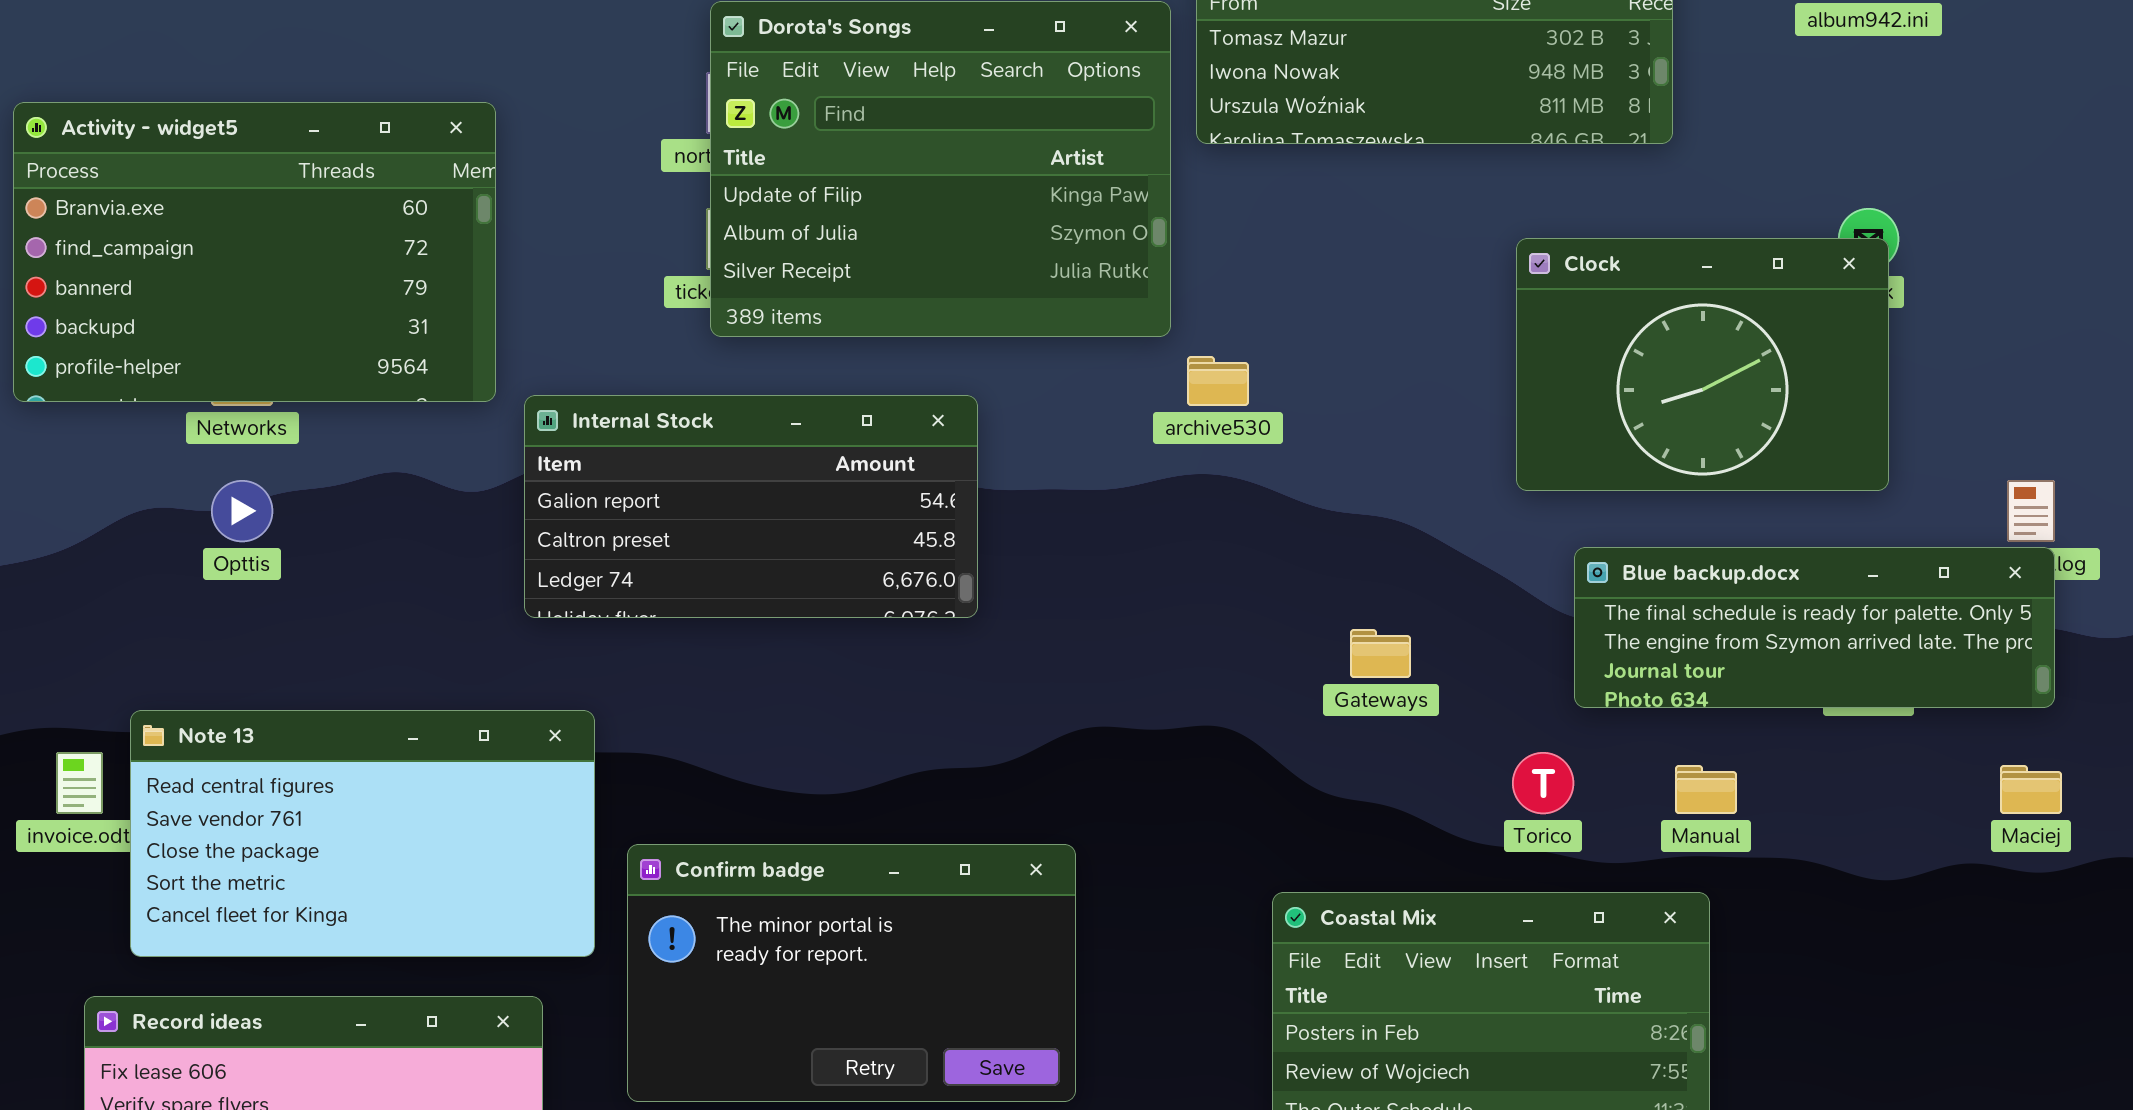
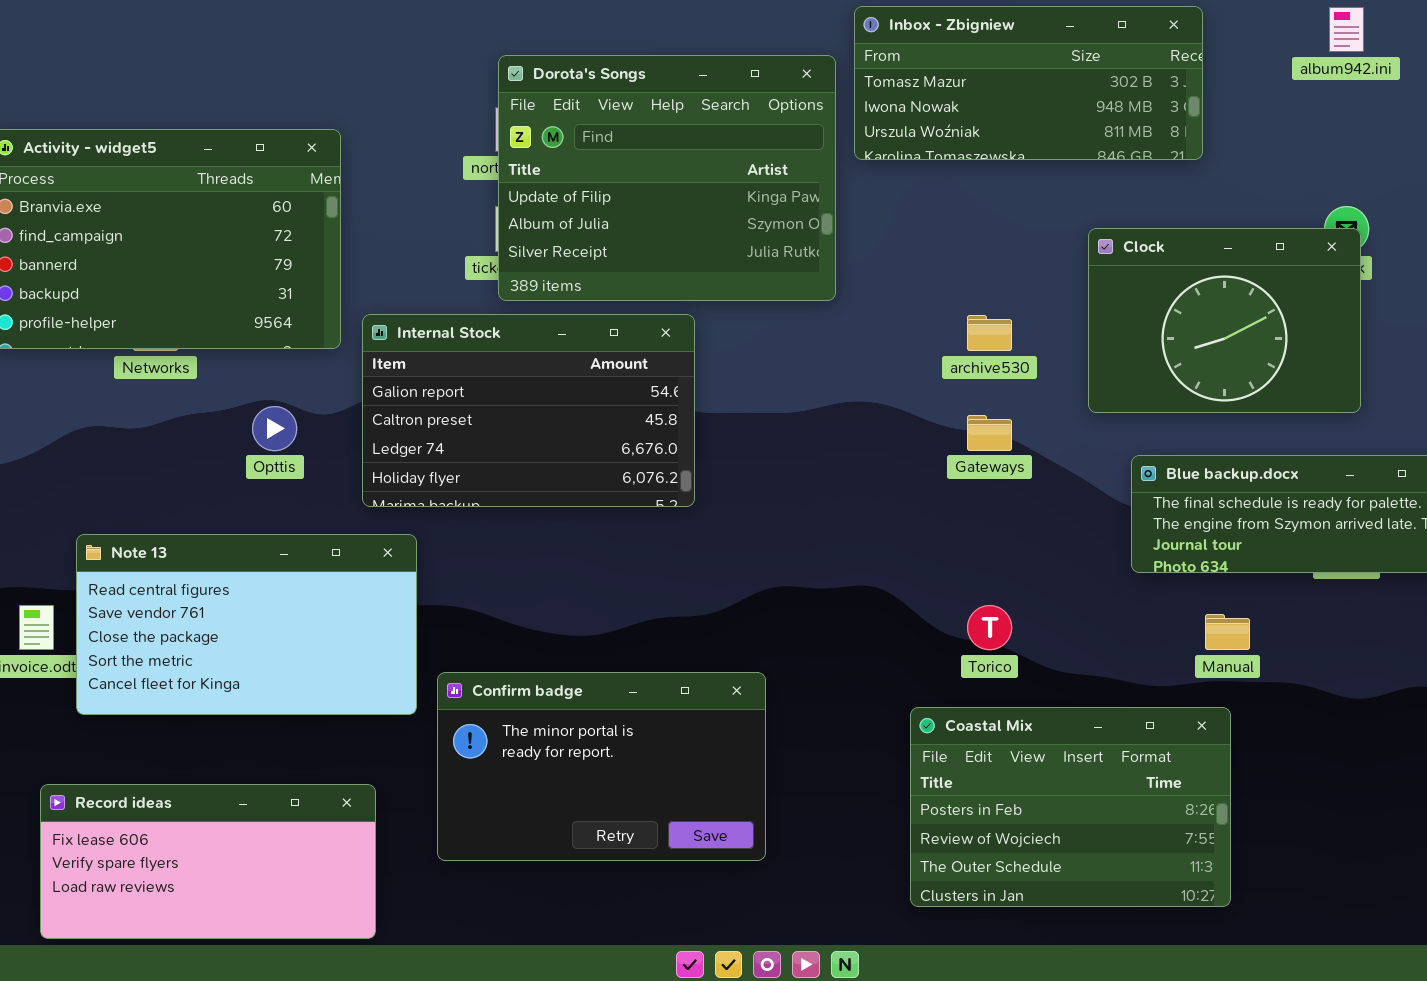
archive530: [1187,356,1249,406] -> [967,315,1012,351], moved
Internal Stock: [524,395,978,618] -> [362,314,695,507], resized
Opttis: [211,480,273,542] -> [252,406,297,451], moved
Gateways: [1350,629,1411,678] -> [967,415,1012,451], moved
Note 13: [130,710,595,957] -> [76,534,417,715], moved
Torico: [1512,752,1574,814] -> [967,605,1012,650], moved

